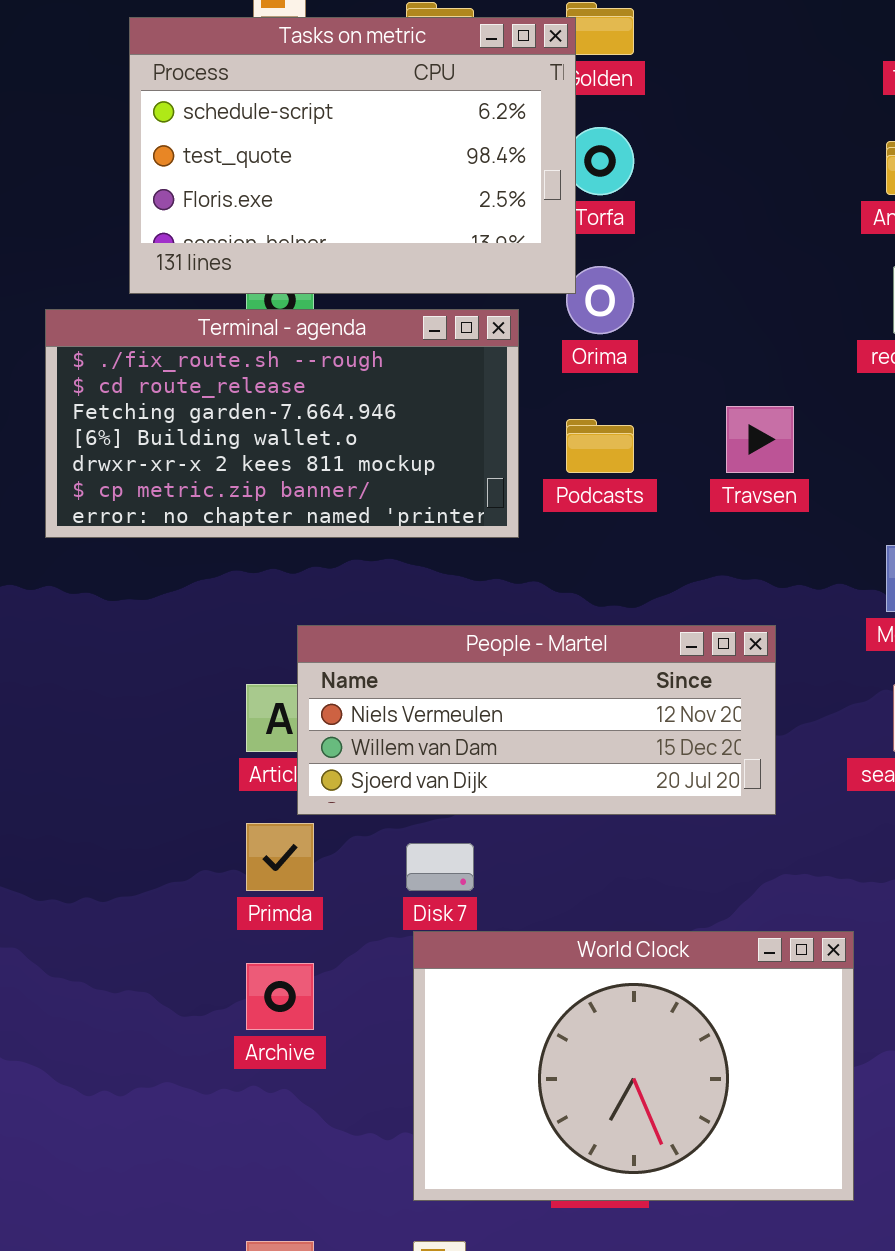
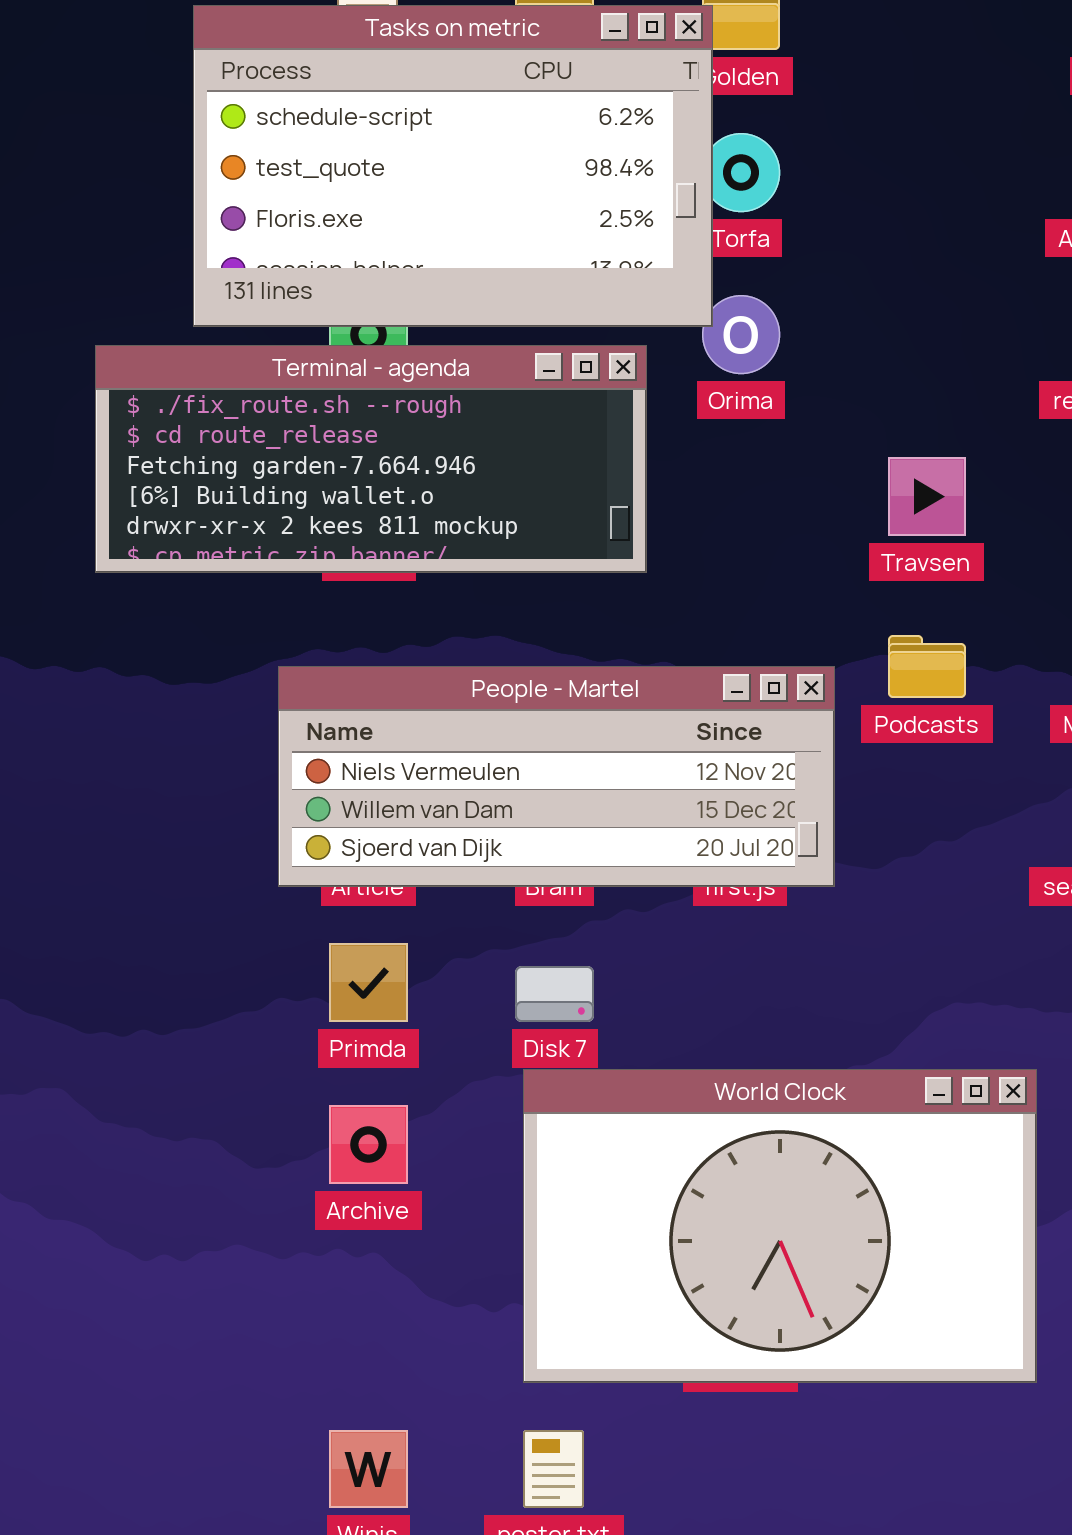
Terminal - agenda: [45,309,519,538] -> [95,345,647,573], resized
Podcasts: [566,419,634,473] -> [888,635,966,698], moved
People - Martel: [297,625,776,815] -> [278,666,835,887], moved

